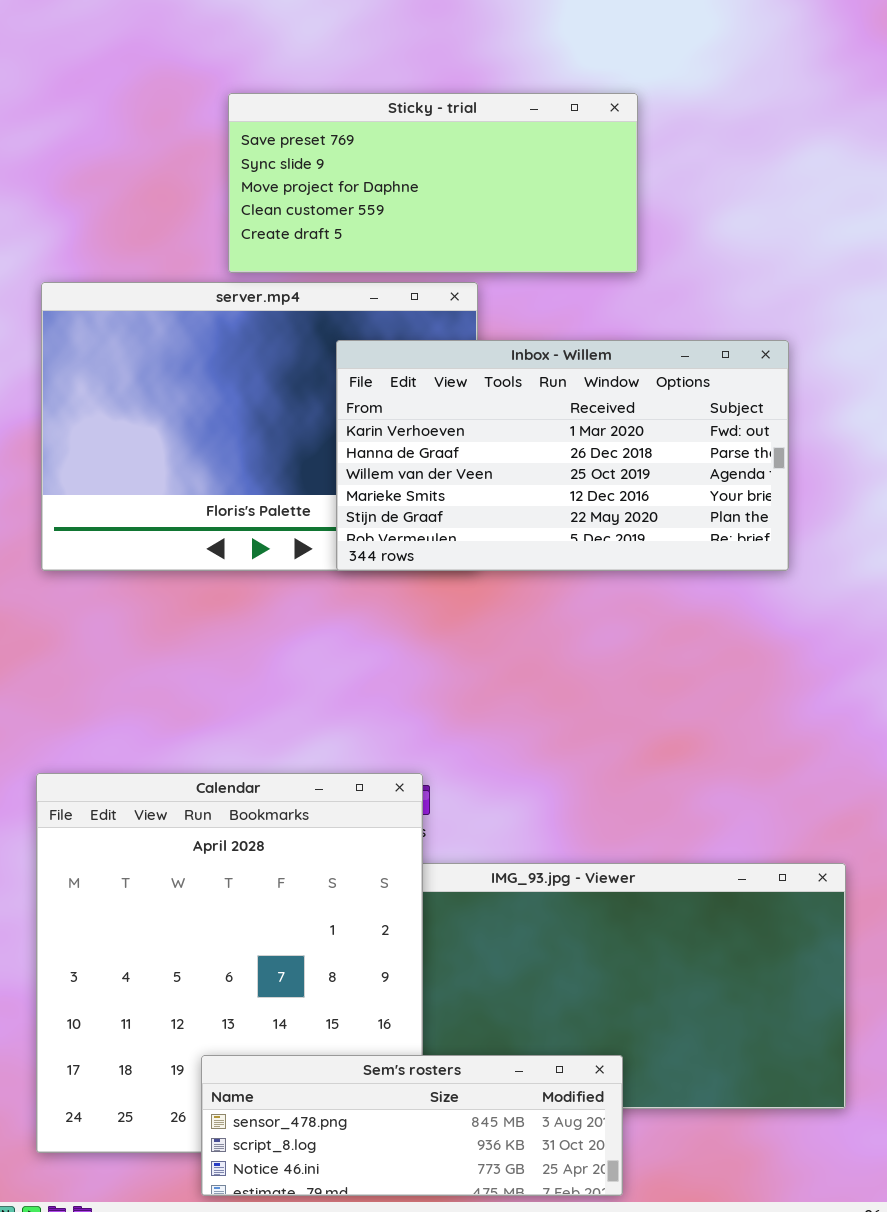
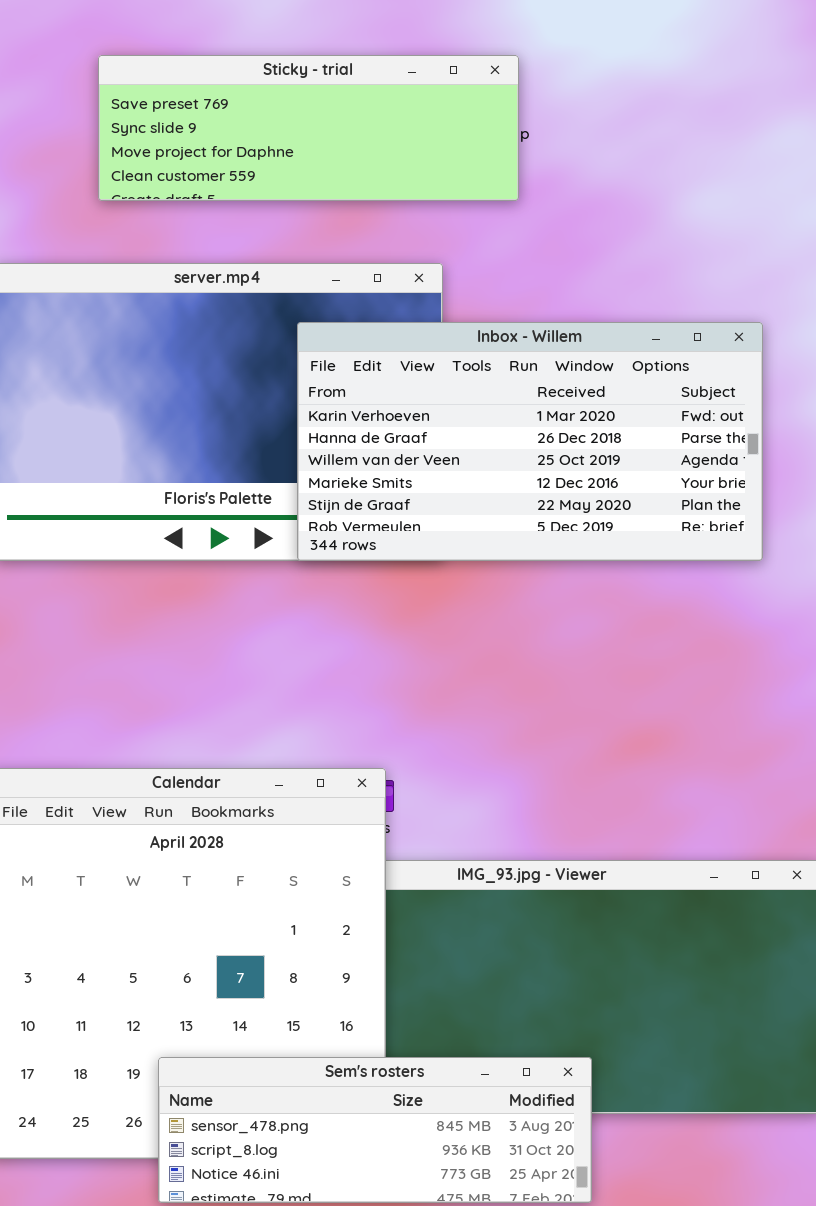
Sticky - trial: [228,93,638,273] -> [98,55,519,201], moved, resized

